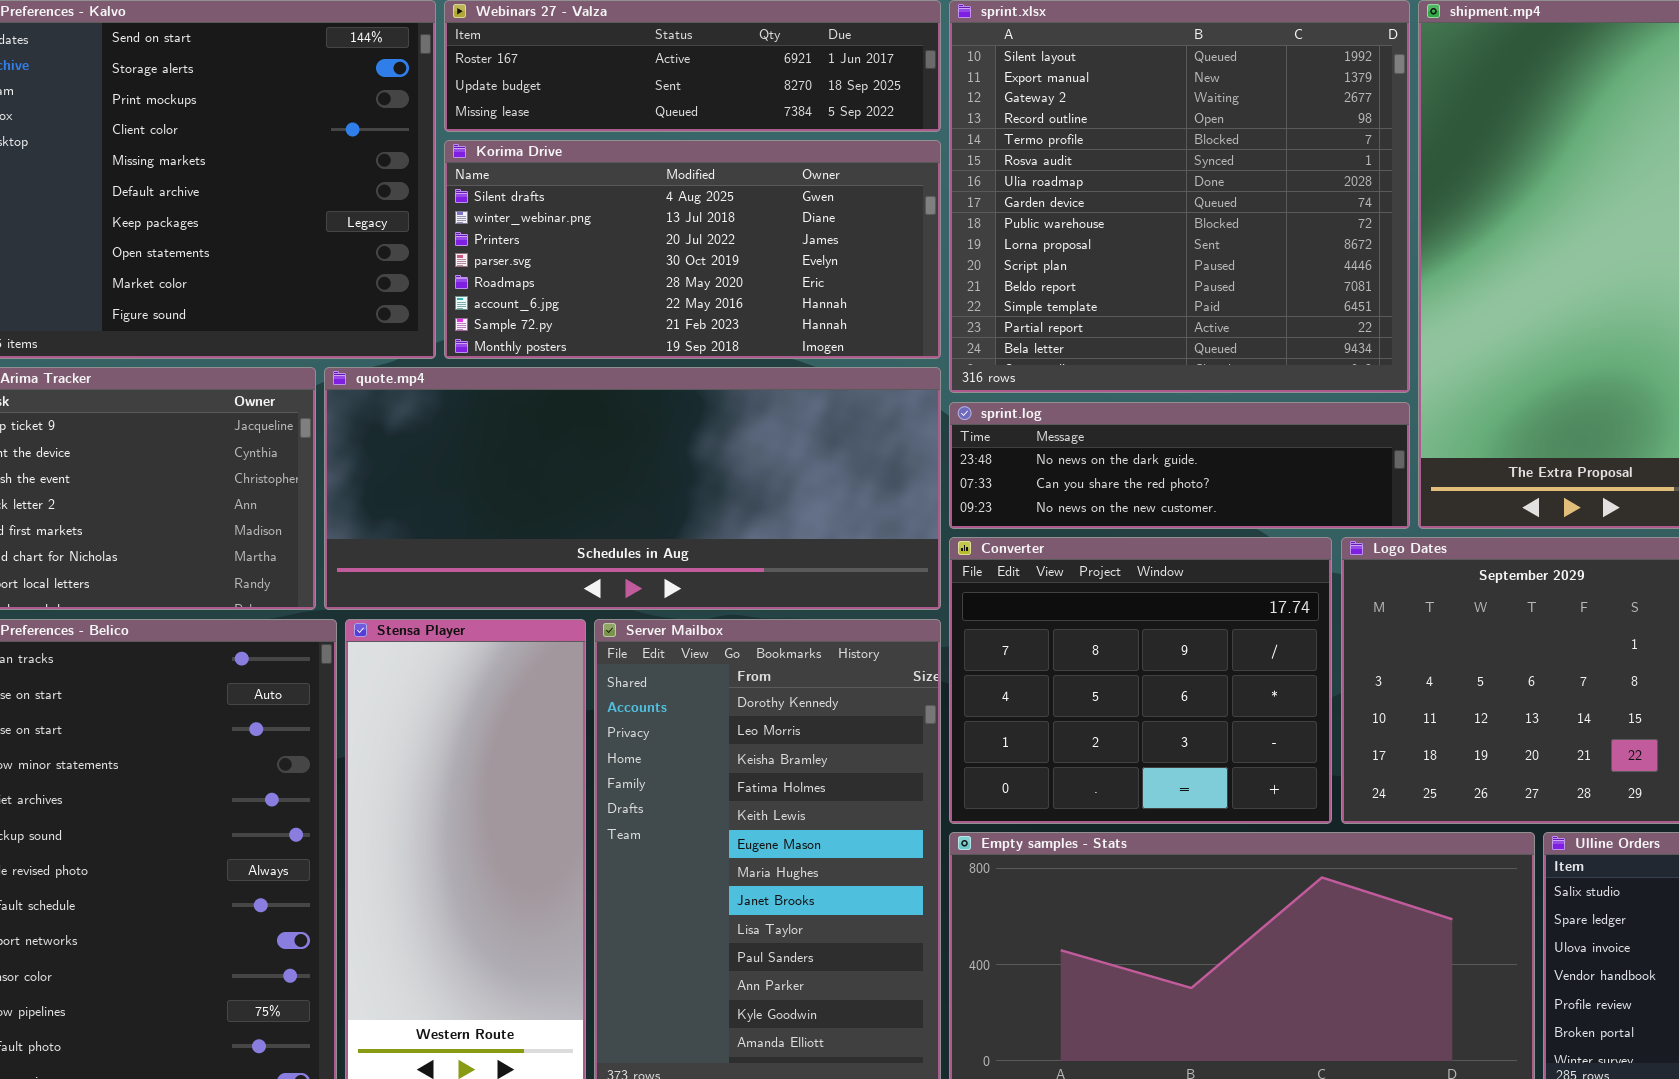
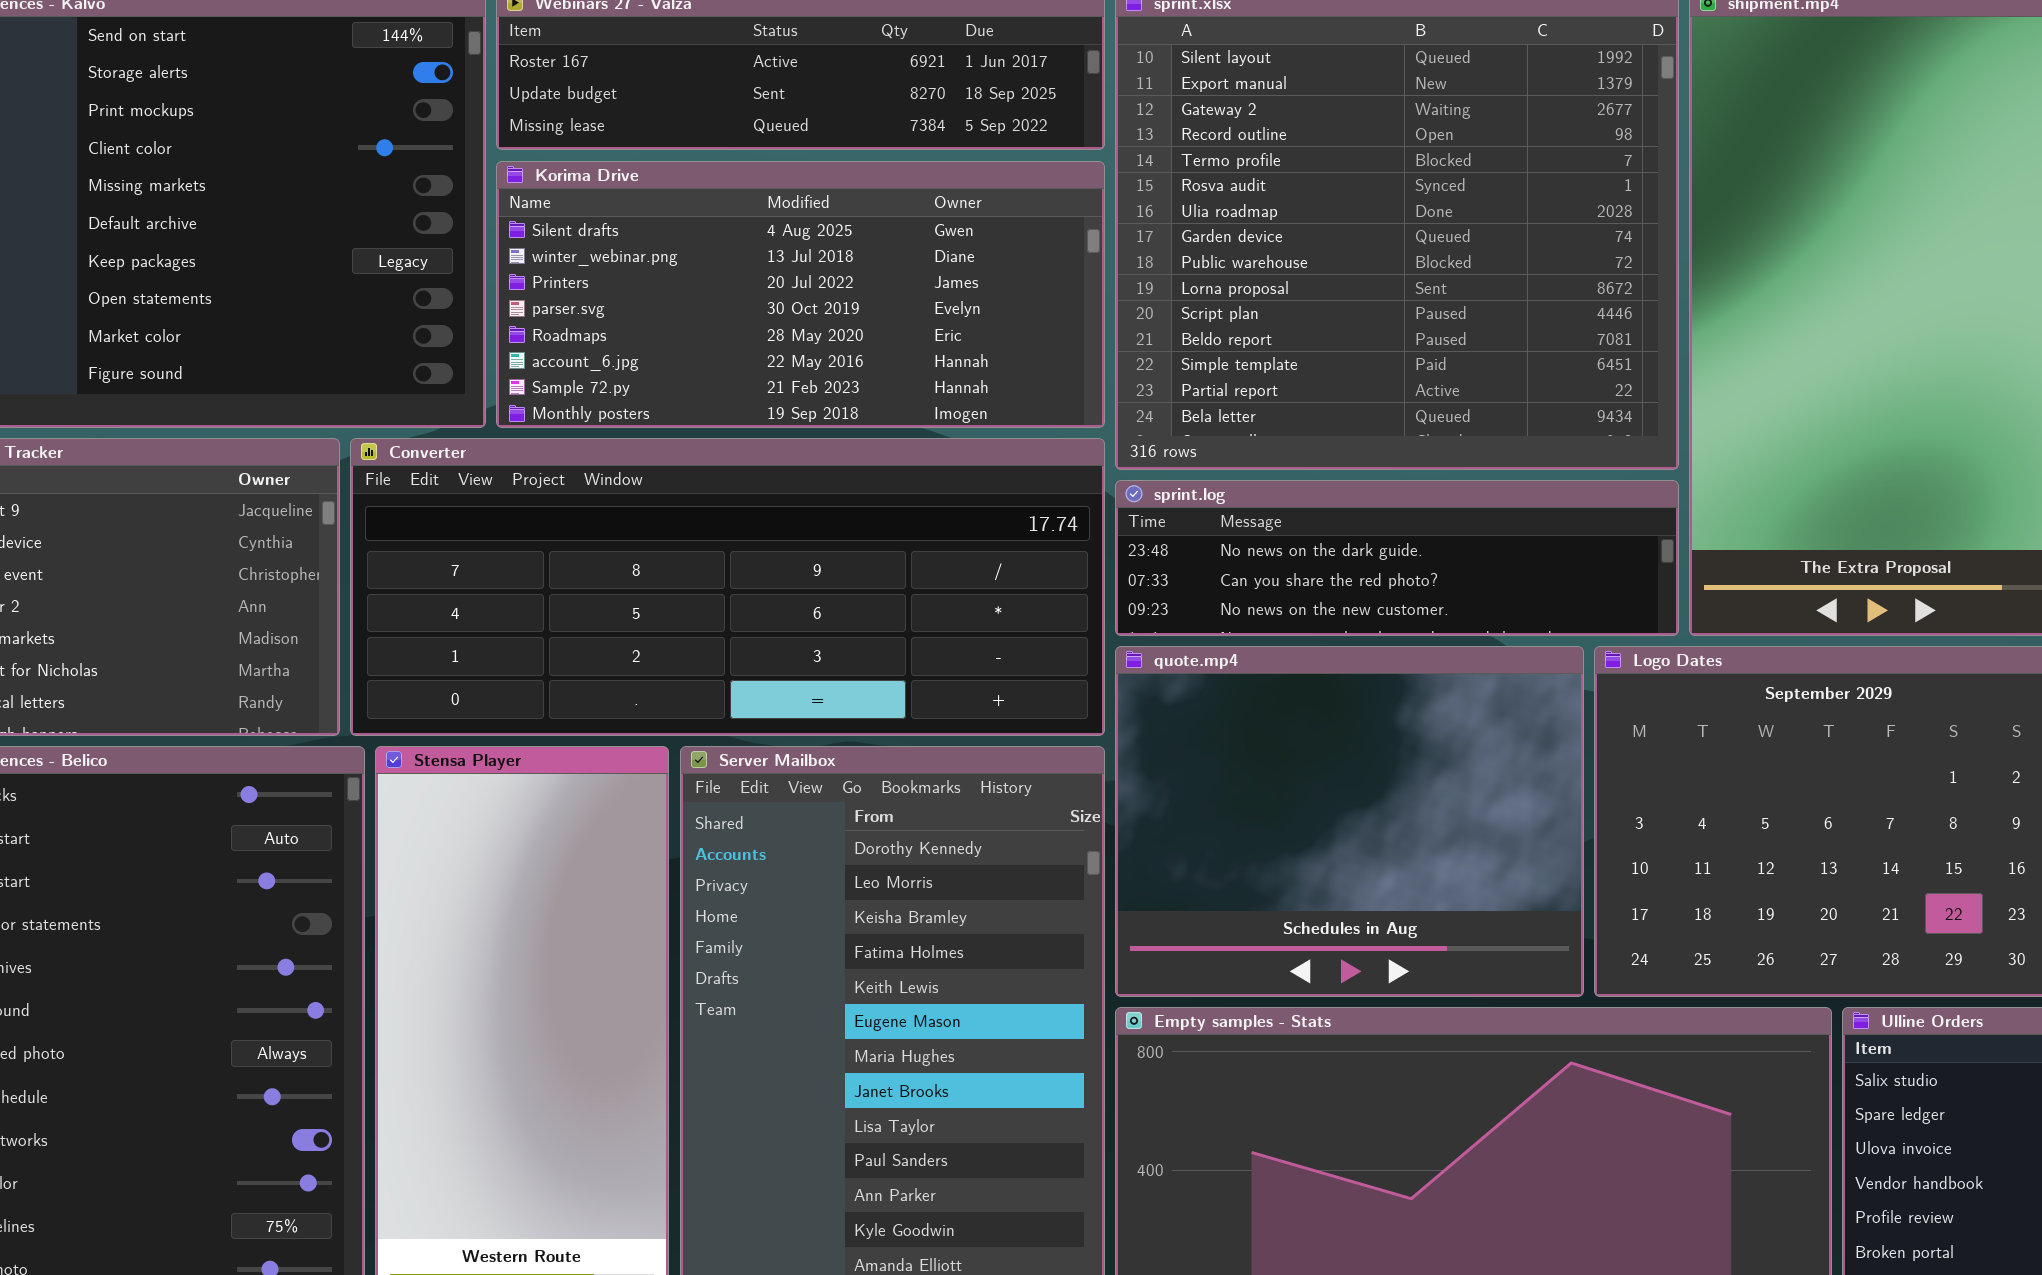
quote.mp4: [324,367,941,610] -> [1115,646,1584,997], moved, resized
Converter: [949,537,1332,824] -> [350,438,1105,736], moved, resized

